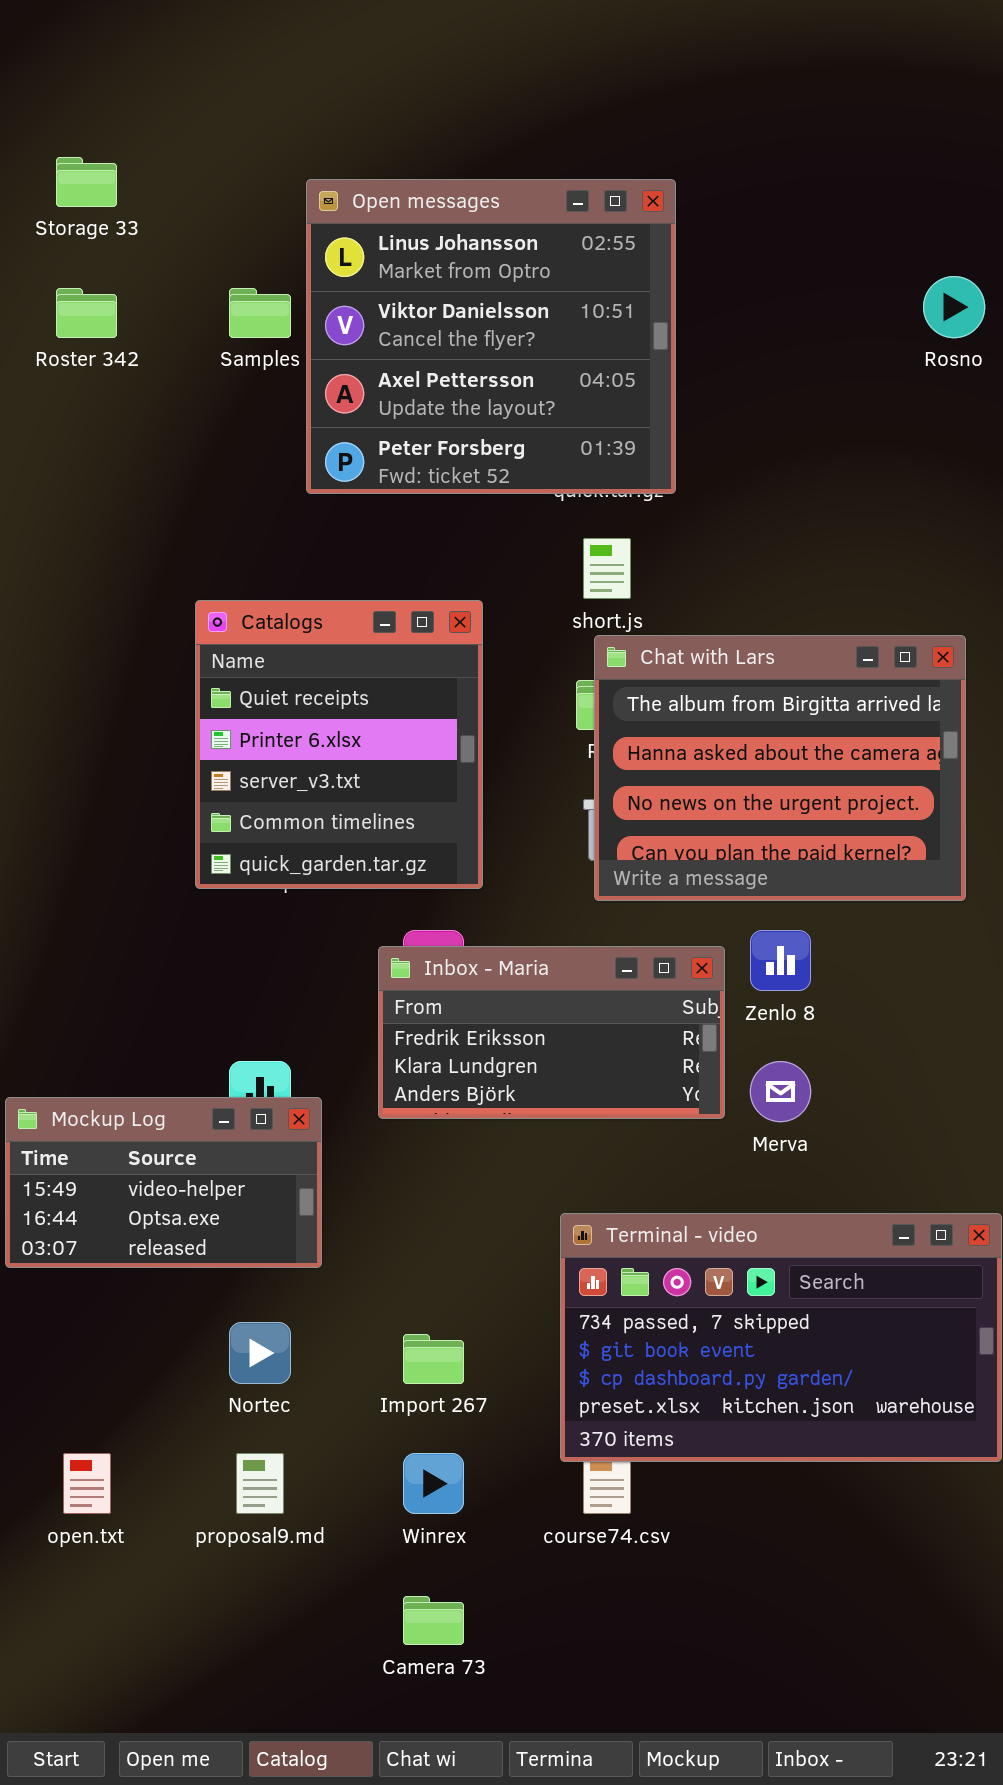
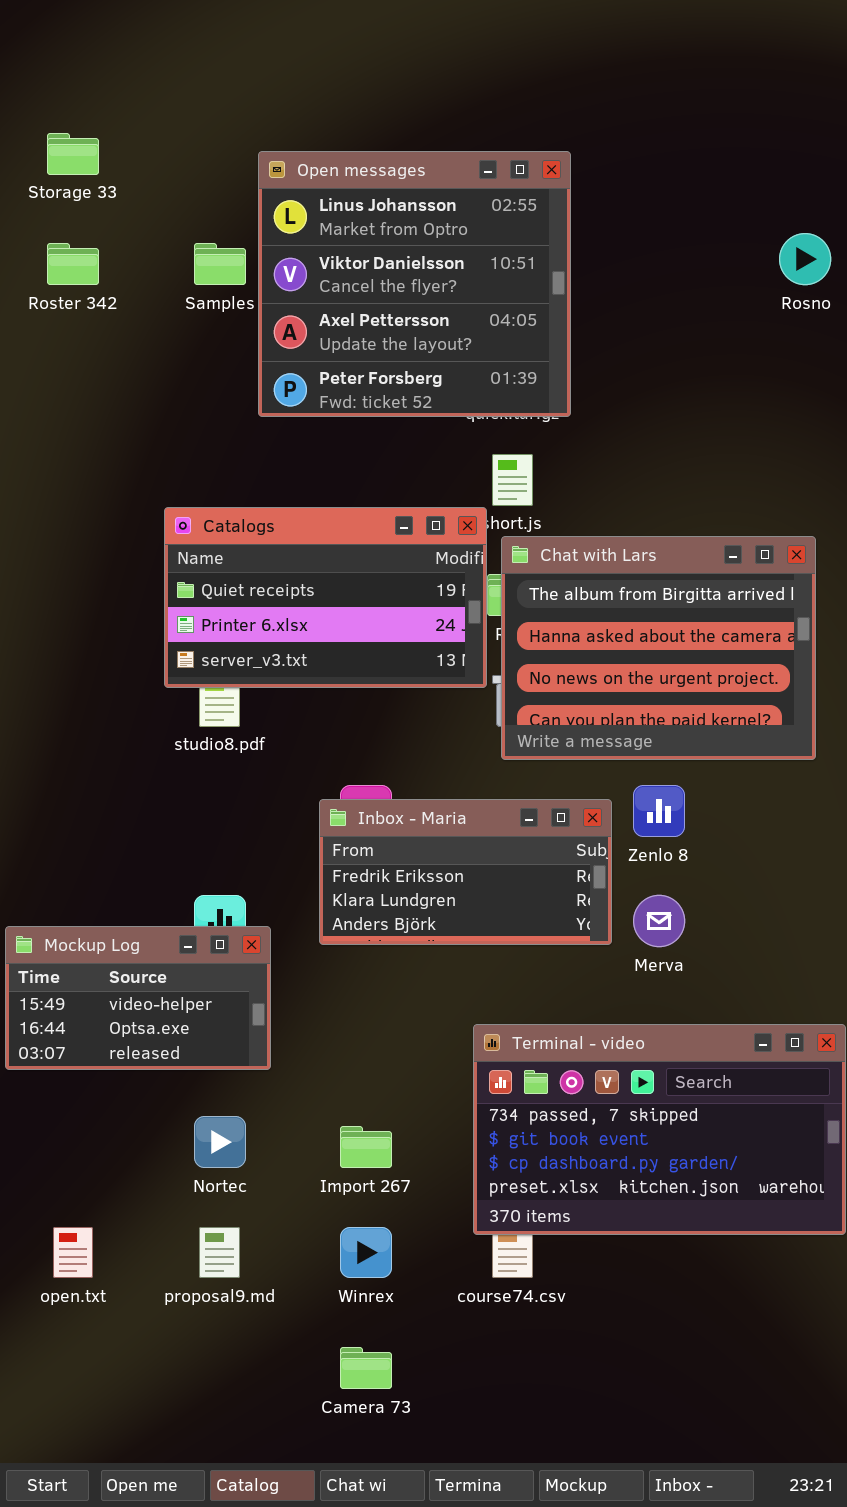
Catalogs: [195,600,483,889] -> [164,507,487,688], resized

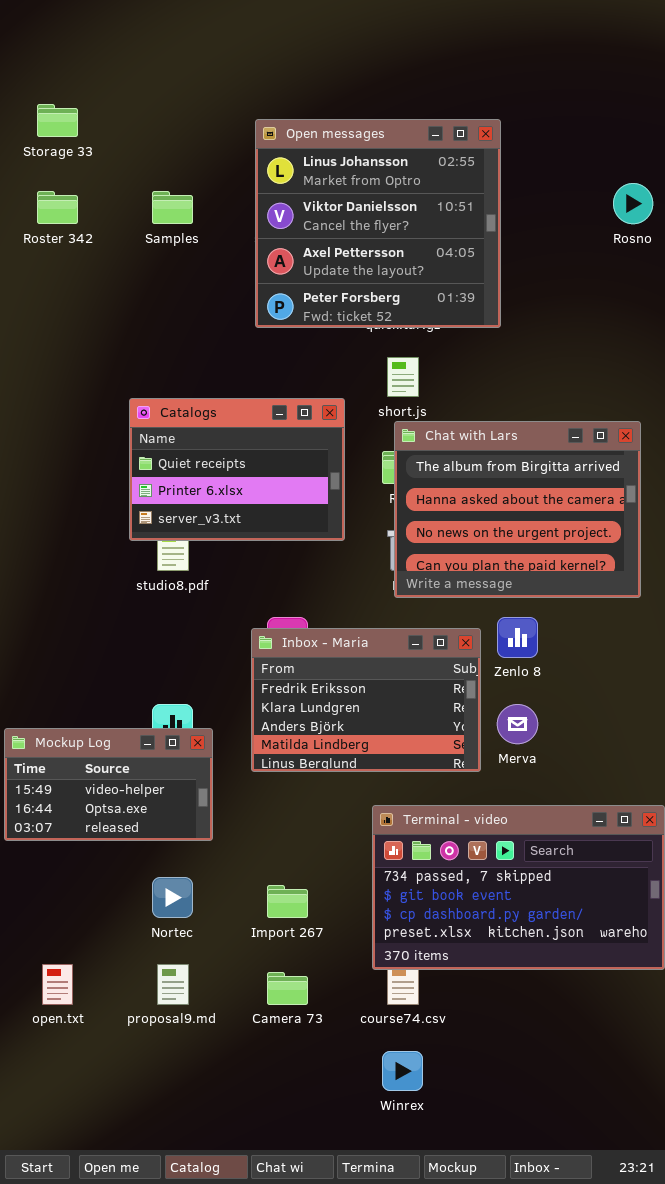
Open messages: [258,151,571,417] -> [255,119,501,328], moved
Catalogs: [164,507,487,688] -> [129,398,345,541], resized
Inbox - Maria: [319,799,612,945] -> [251,628,481,772], resized
Winrex: [340,1227,392,1278] -> [382,1051,423,1091], moved
Camera 73: [340,1347,392,1389] -> [267,972,308,1005], moved

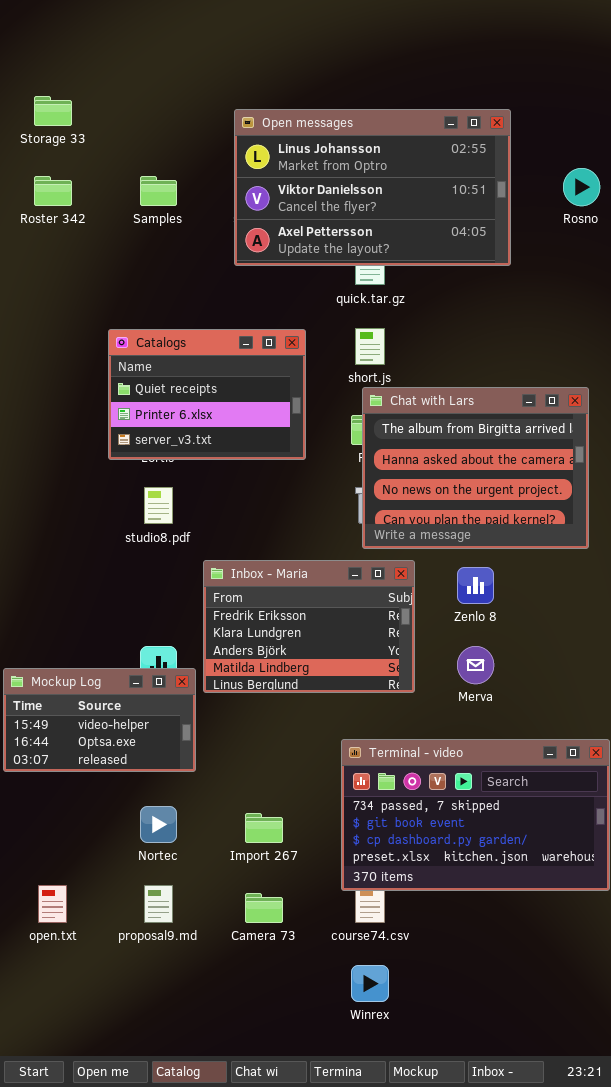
Open messages: [255,119,501,328] -> [234,109,511,266], resized
Catalogs: [129,398,345,541] -> [108,329,306,460], moved
Inbox - Maria: [251,628,481,772] -> [203,560,415,693], moved

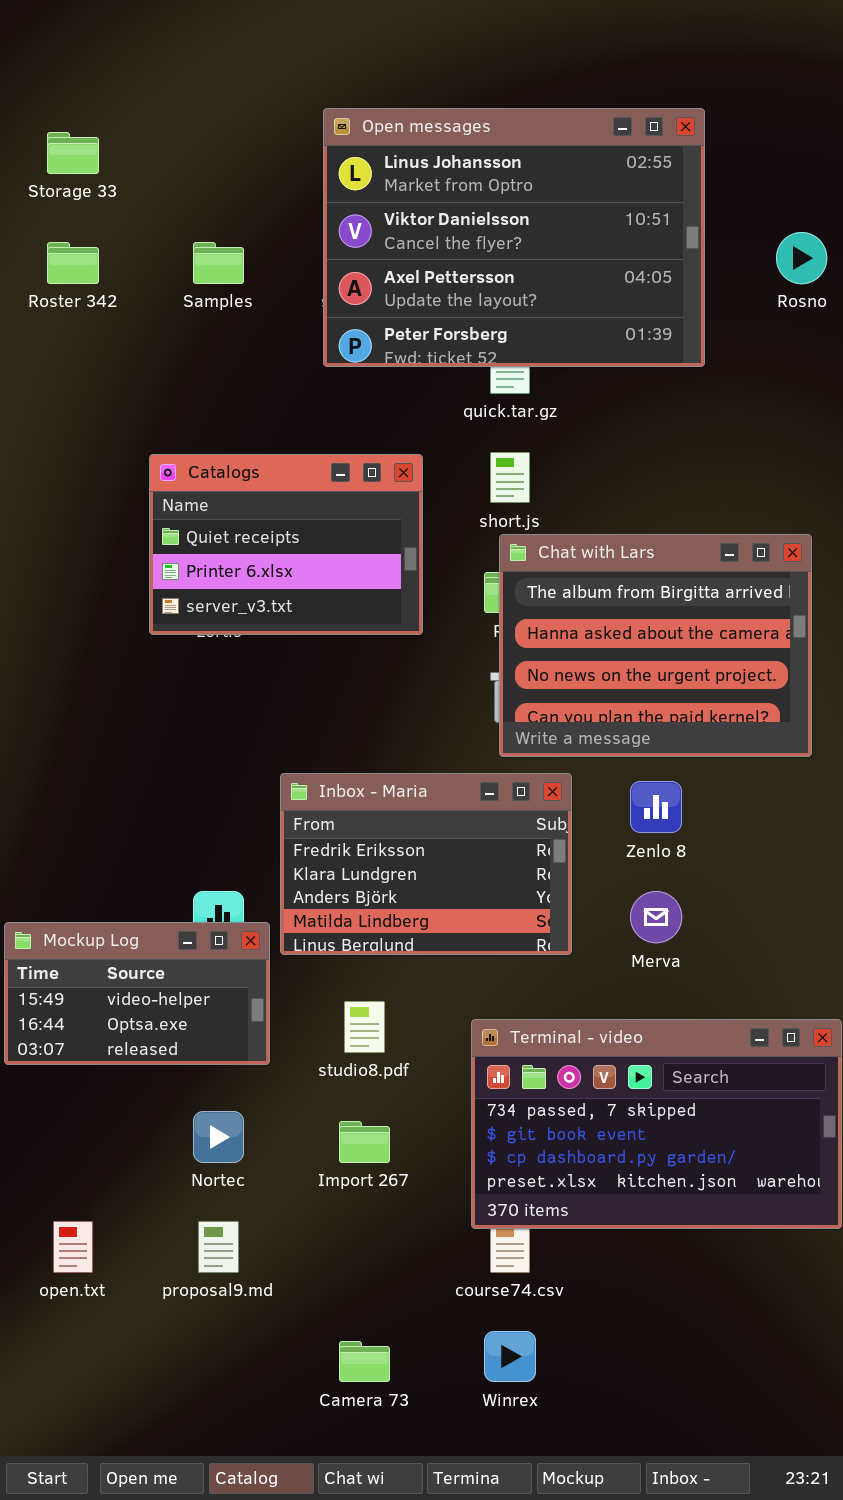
Open messages: [234,109,511,266] -> [323,108,705,367], resized
studio8.pdf: [144,487,173,524] -> [344,1001,385,1053], moved
Camera 73: [245,893,283,923] -> [339,1341,390,1382], moved

